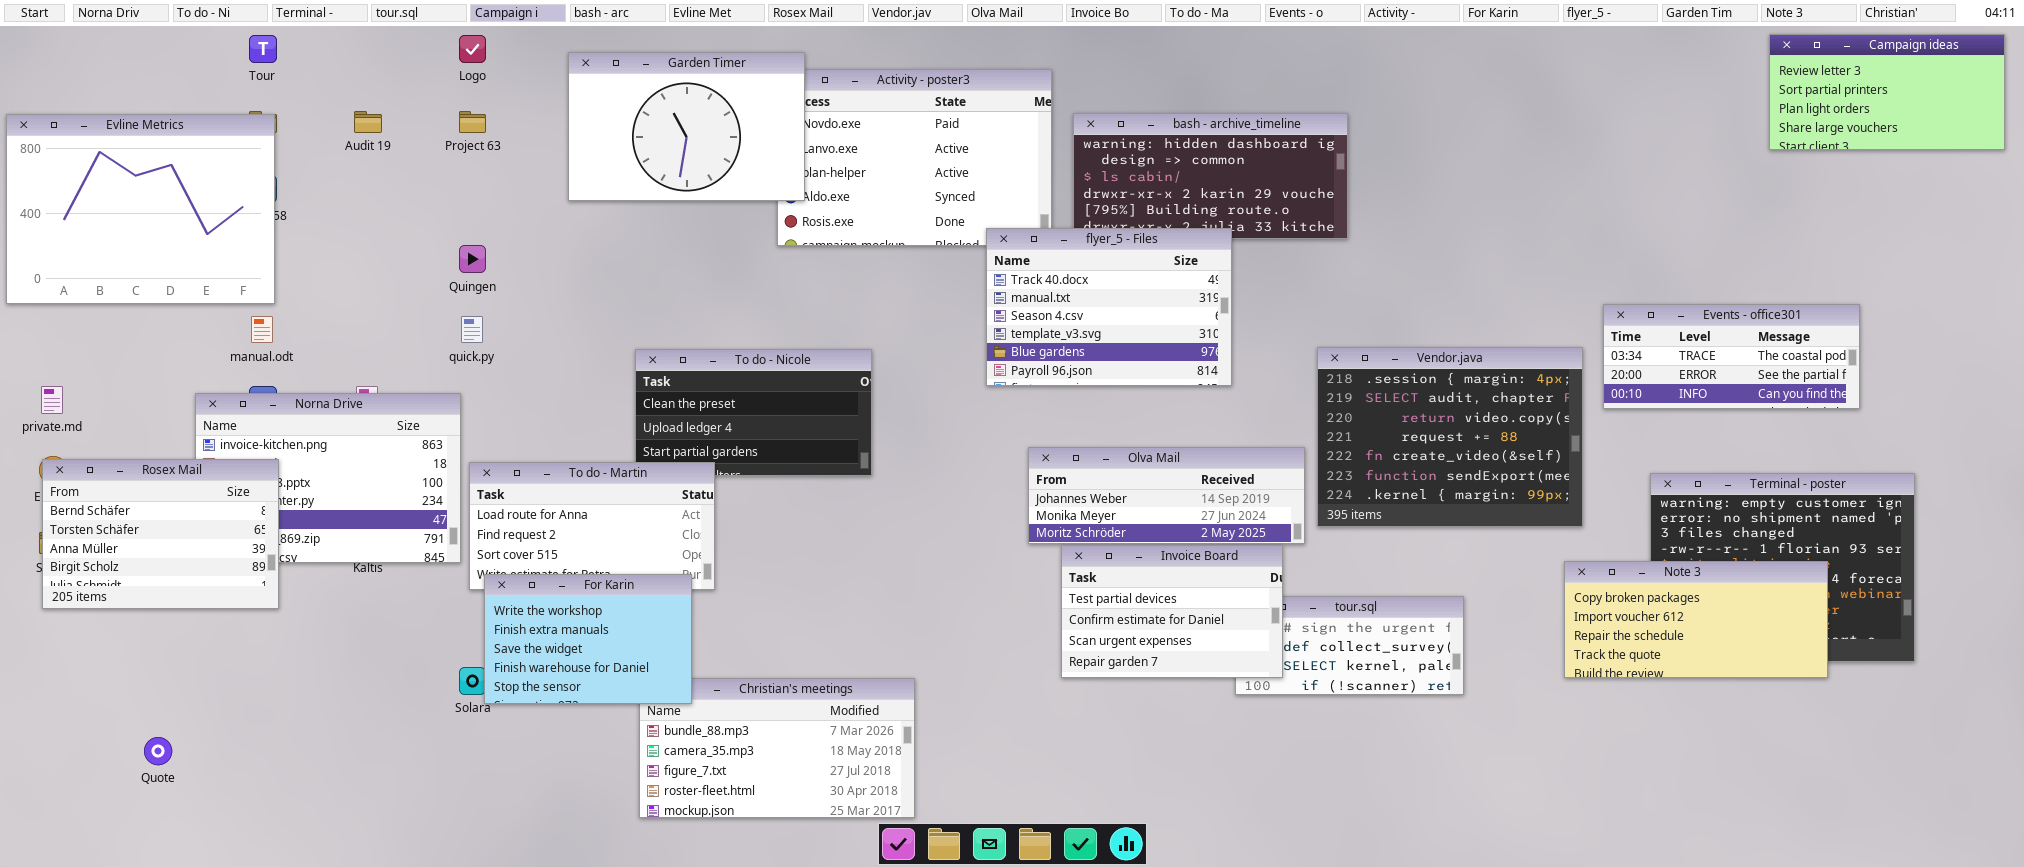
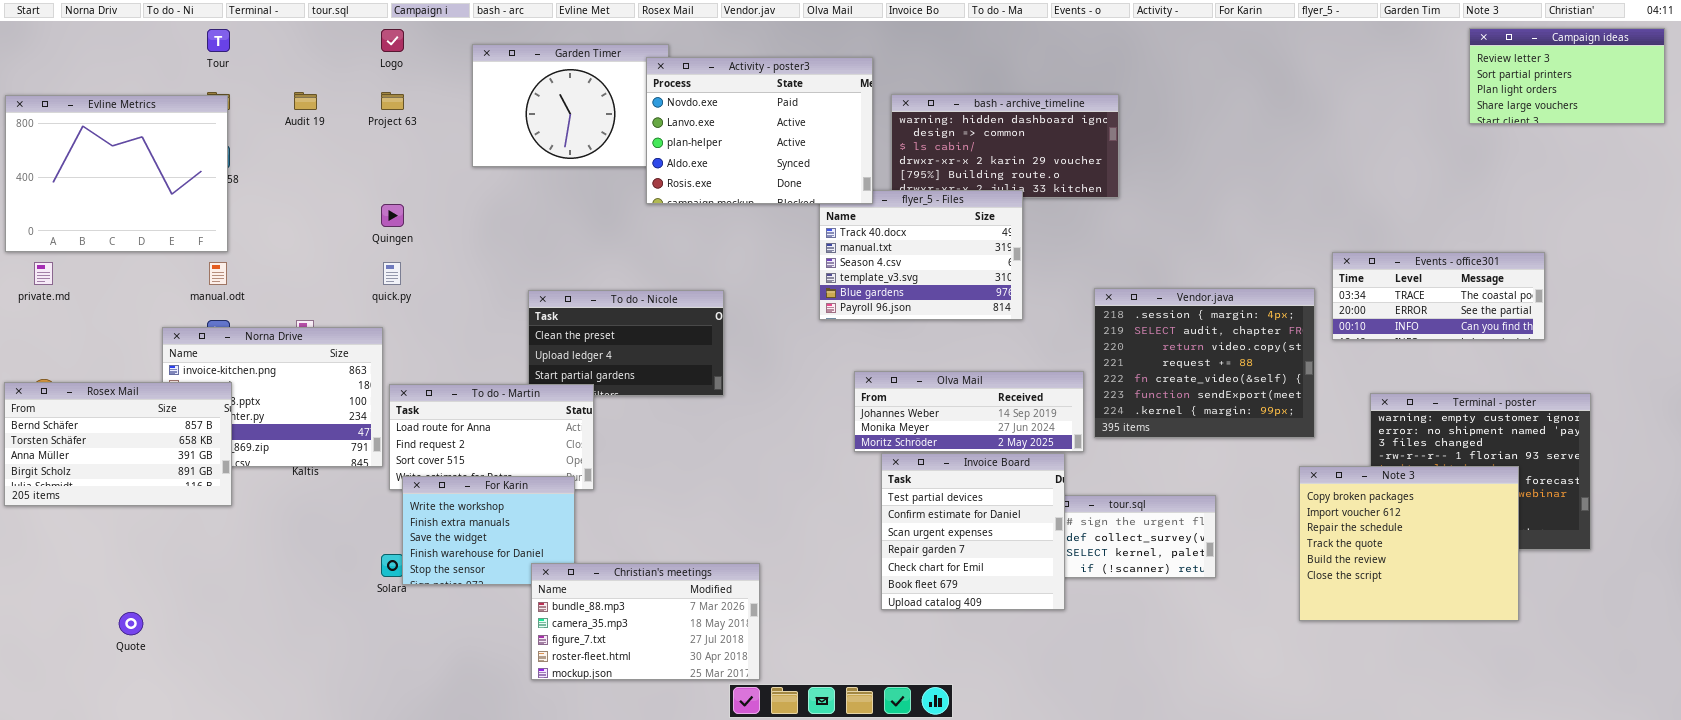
Activity - poster3: [777,69,1052,246] -> [646,57,873,204], raised
private.md: [41,386,63,414] -> [34,262,53,285], moved
Rosex Mail: [42,459,279,609] -> [4,382,232,506], resized
Invoice Board: [1061,545,1283,678] -> [881,453,1065,610], resized
Note 3: [1564,561,1828,678] -> [1299,466,1519,621], resized
Christian's meetings: [639,678,915,818] -> [531,563,760,680], raised

